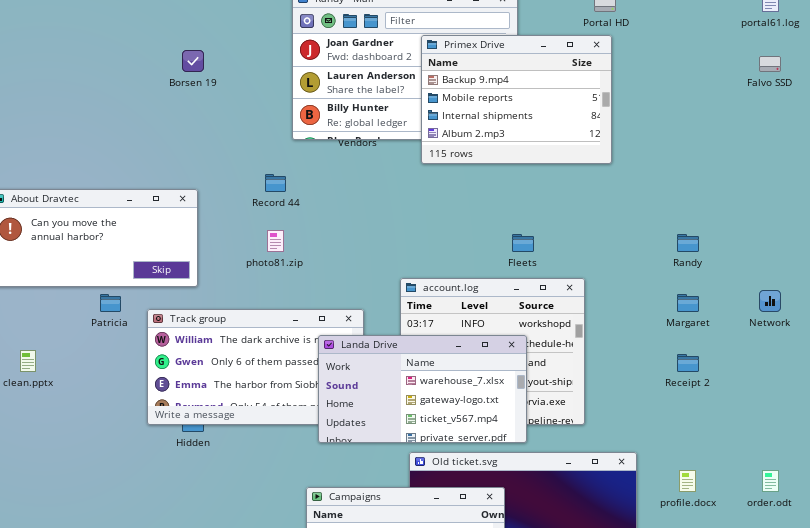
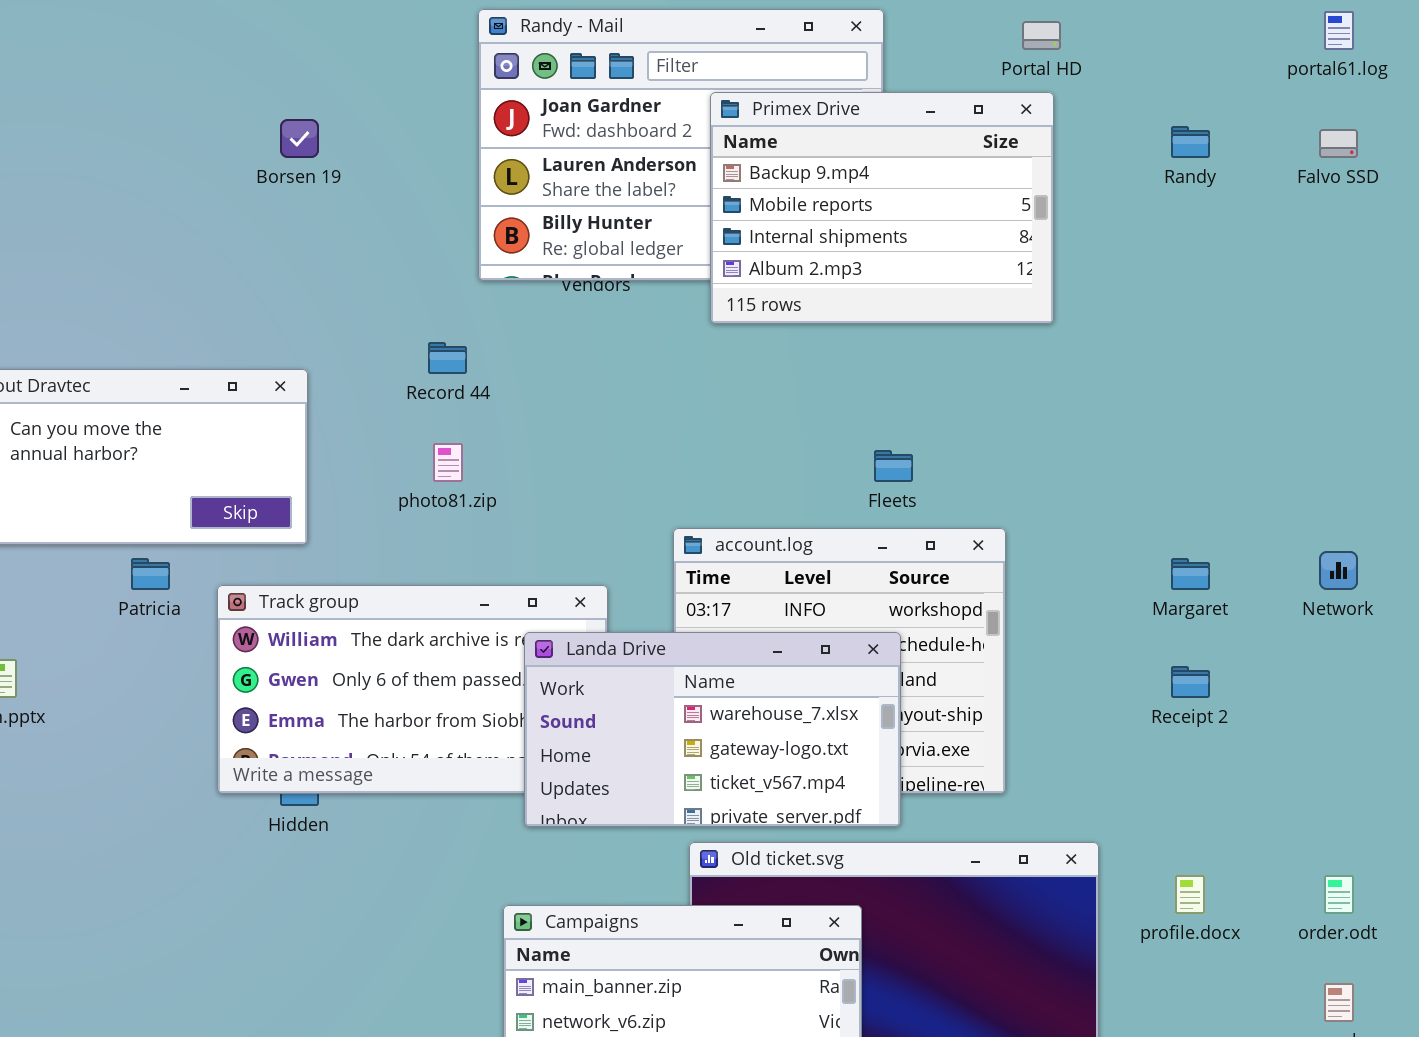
Randy: [677,234,699,252] -> [1171,126,1210,158], moved

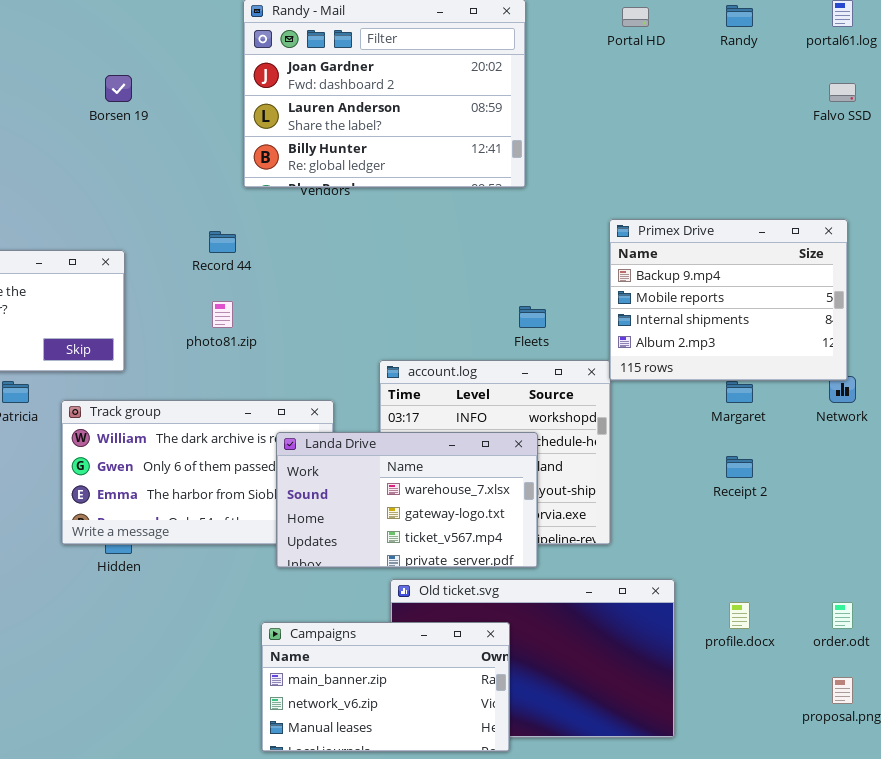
Primex Drive: [710,92,1054,324] -> [609,219,848,381], moved
Randy: [1171,126,1210,158] -> [726,5,753,27], moved

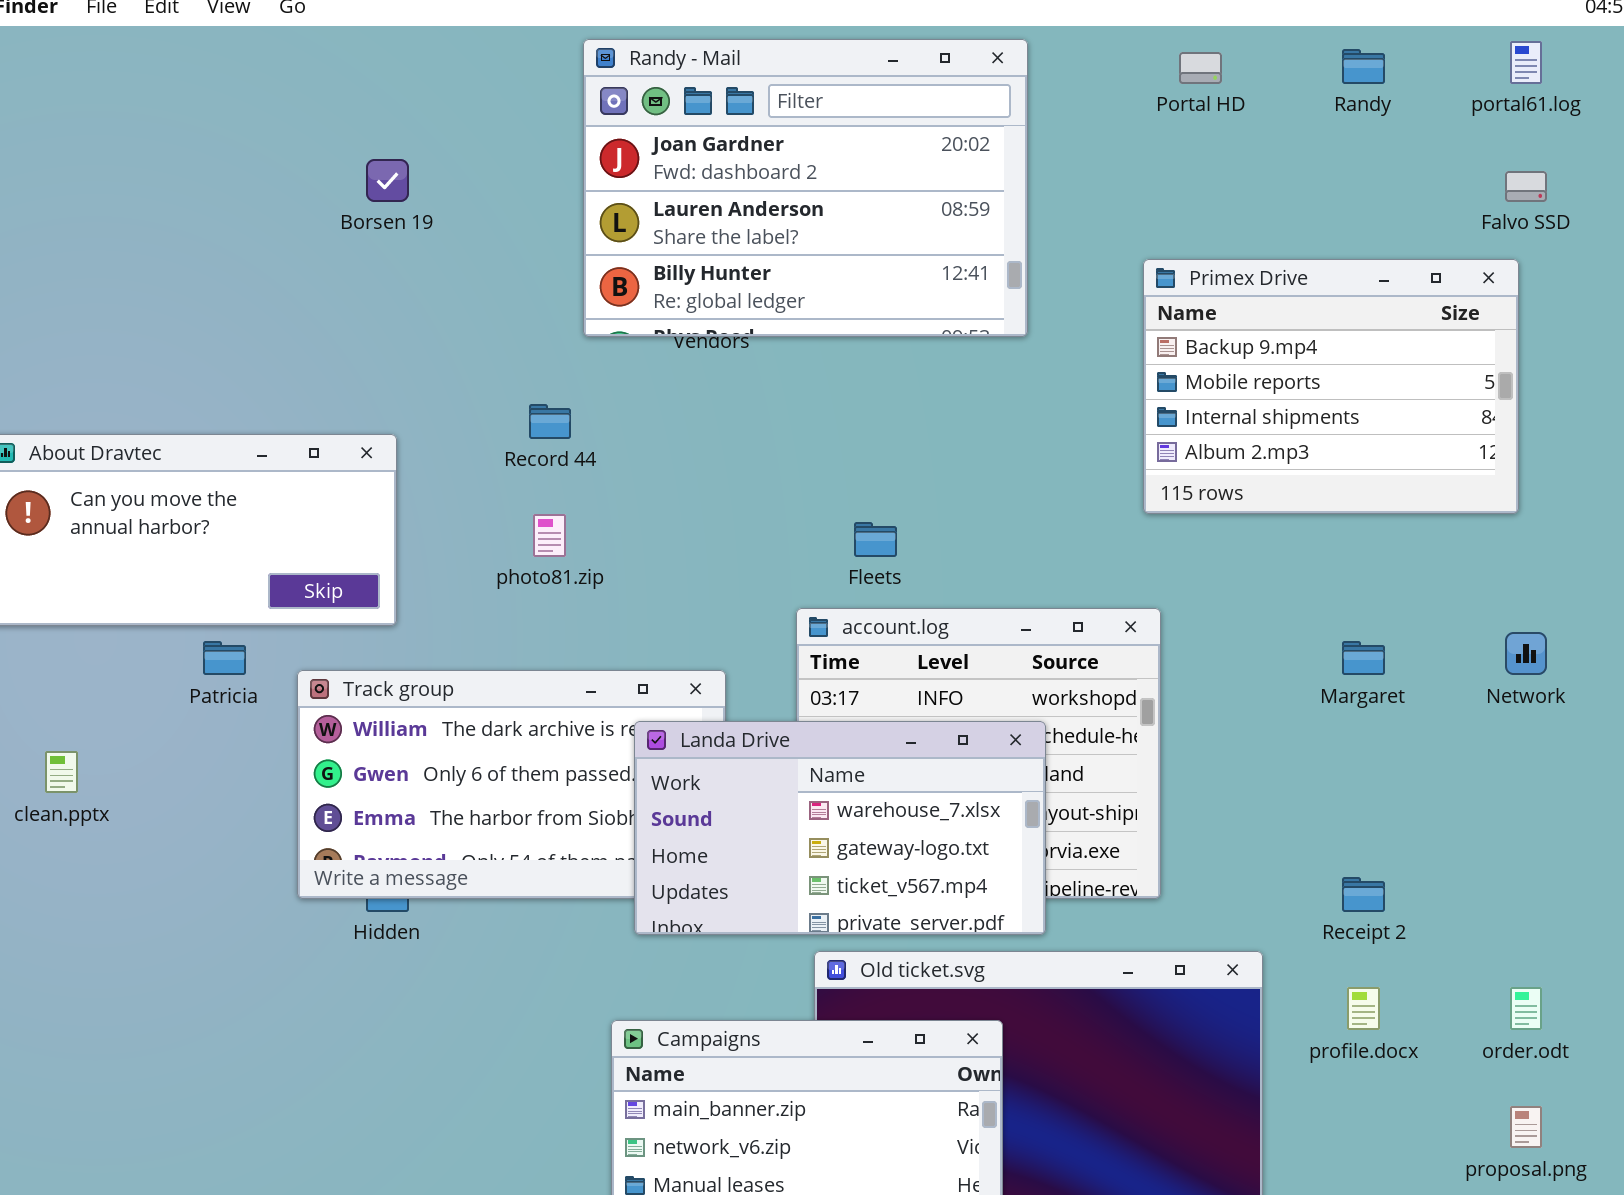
Primex Drive: [609,219,848,381] -> [1143,259,1519,514], moved
Fleets: [519,306,546,328] -> [854,522,897,557], moved
Receipt 2: [726,456,753,478] -> [1342,877,1385,912], moved

